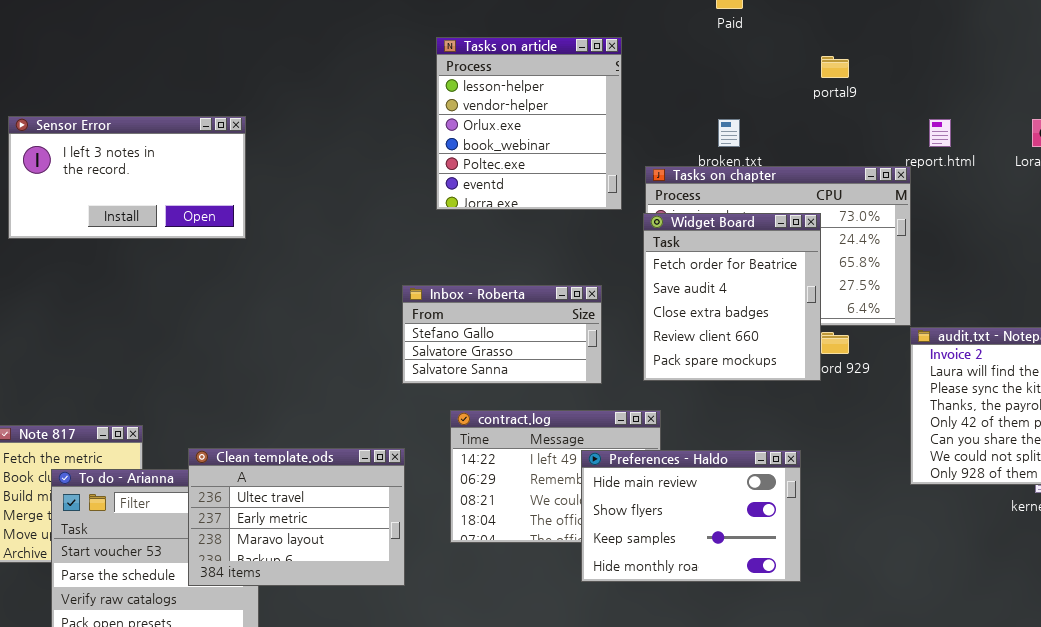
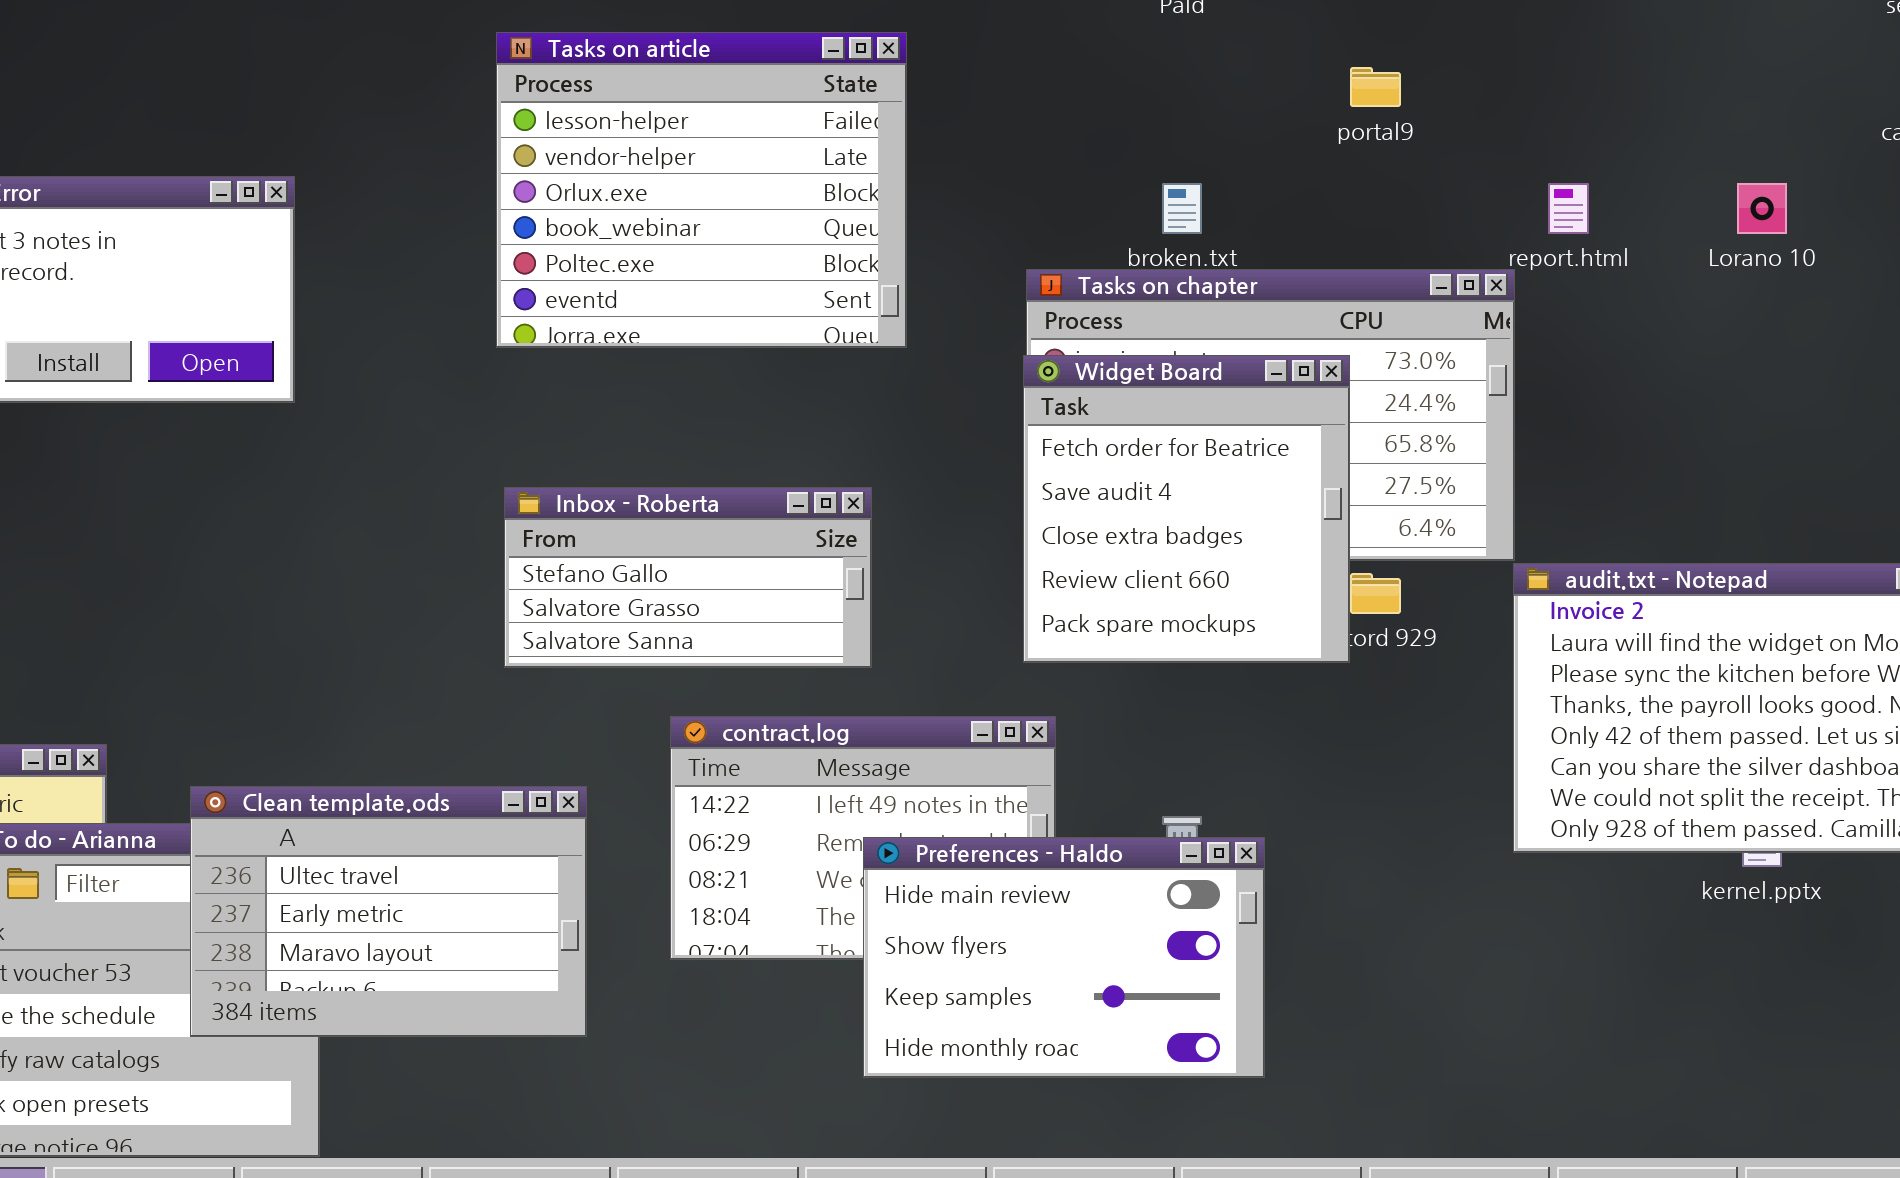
Tasks on article: [436,37,622,210] -> [496,32,907,348], moved, resized
Inbox - Roberta: [402,285,602,384] -> [504,487,872,668], moved
Preferences - Haldo: [581,450,801,582] -> [863,837,1265,1078], moved

